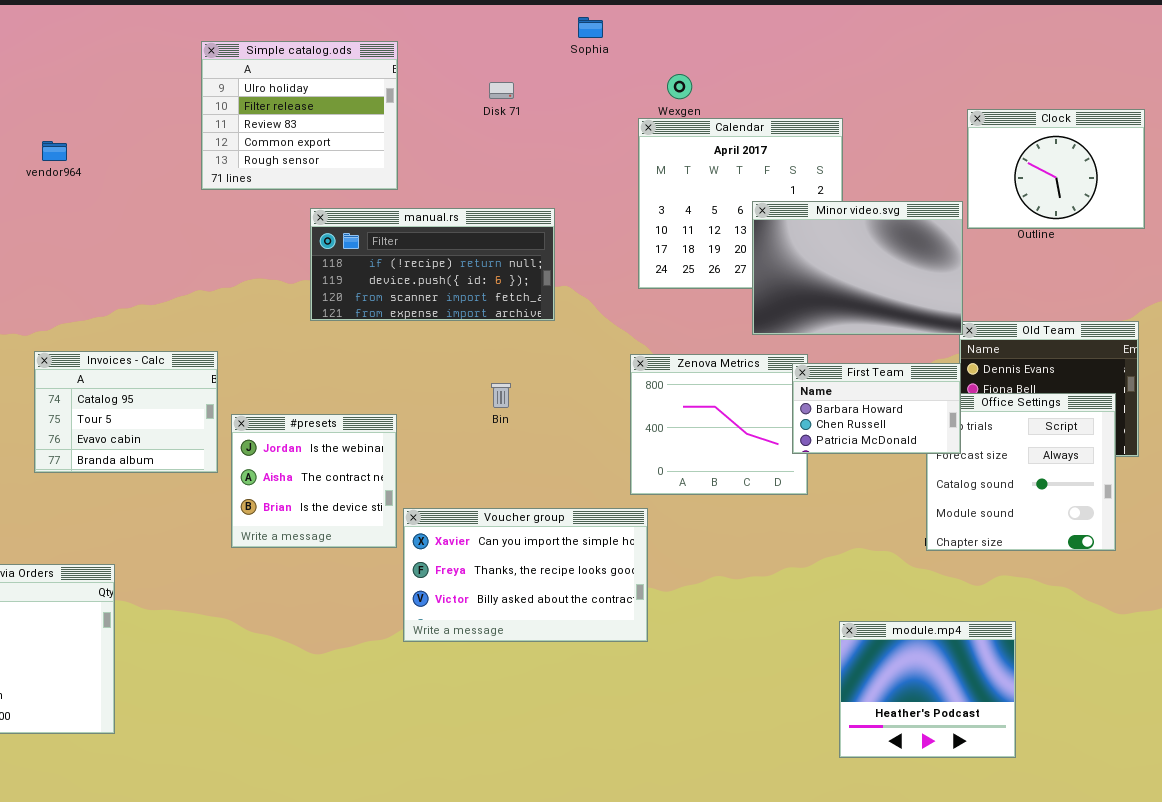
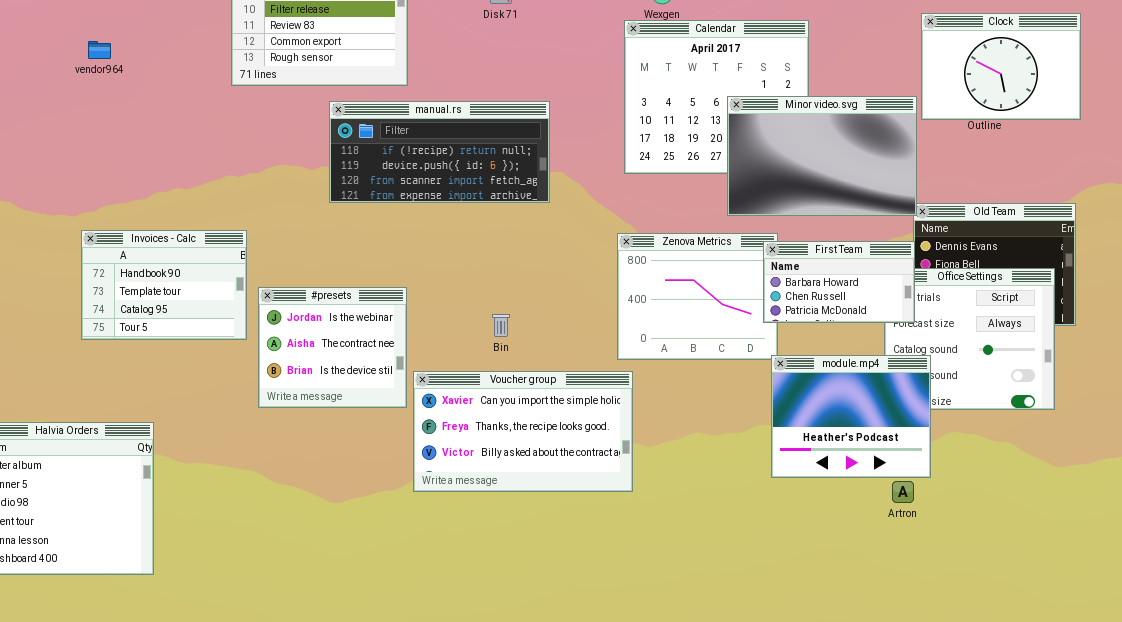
Invoices - Calc: [34,351,218,473] -> [81,230,247,340], scrolled up 2 rows
Bin: [491,383,511,408] -> [492,314,510,337], moved
module.mp4: [839,621,1016,758] -> [771,355,931,478], moved

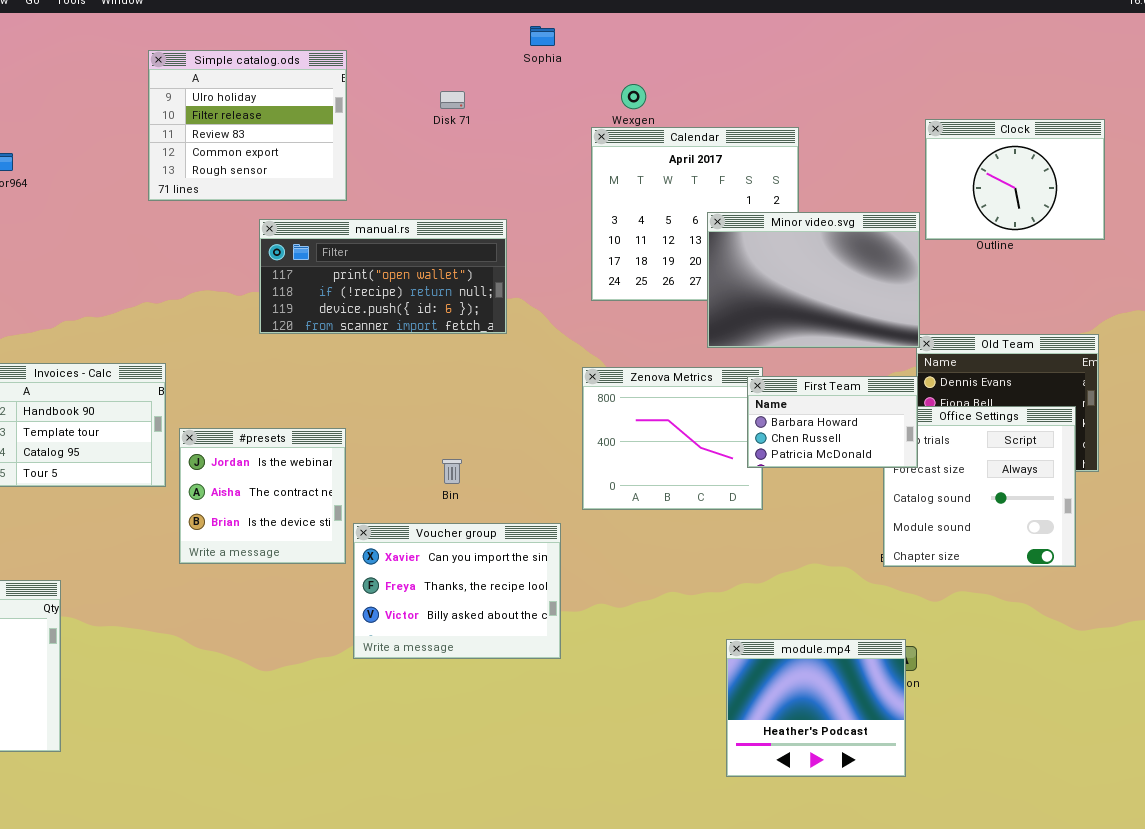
manual.rs: [329,101,550,203] -> [259,219,507,334], scrolled up 1 row
module.mp4: [771,355,931,478] -> [726,639,906,777], moved
Voucher group: [413,371,633,492] -> [353,523,561,659], resized

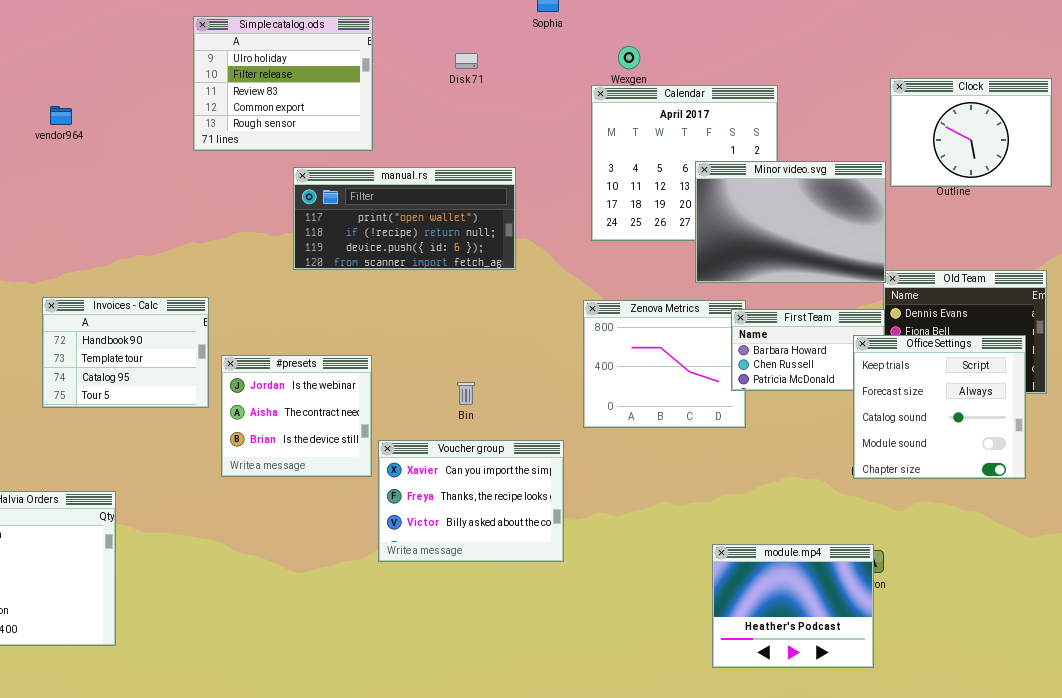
Office Settings: [883,406,1076,567] -> [853,335,1026,479], raised

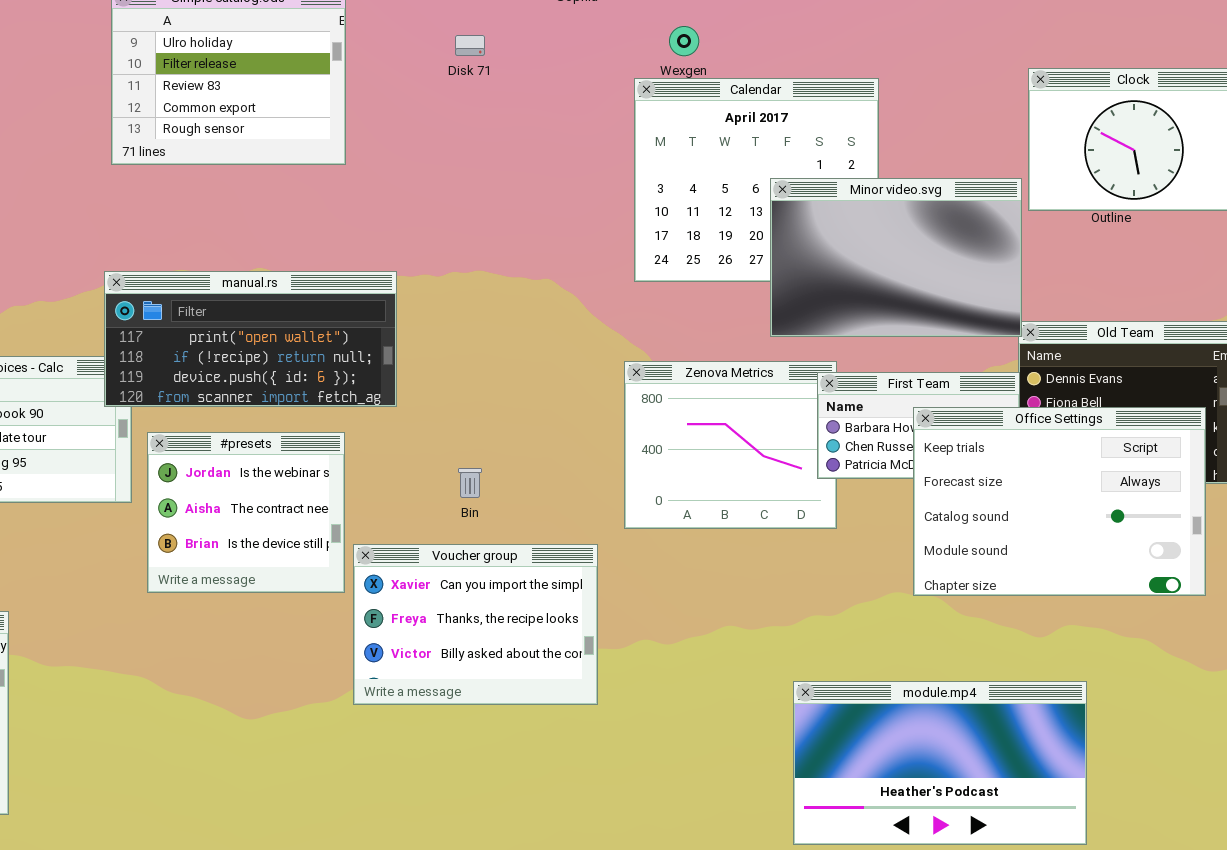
manual.rs: [293,167,516,270] -> [104,271,397,407], moved
Office Settings: [853,335,1026,479] -> [913,407,1206,596], resized
module.mp4: [712,544,874,668] -> [793,681,1087,845], resized

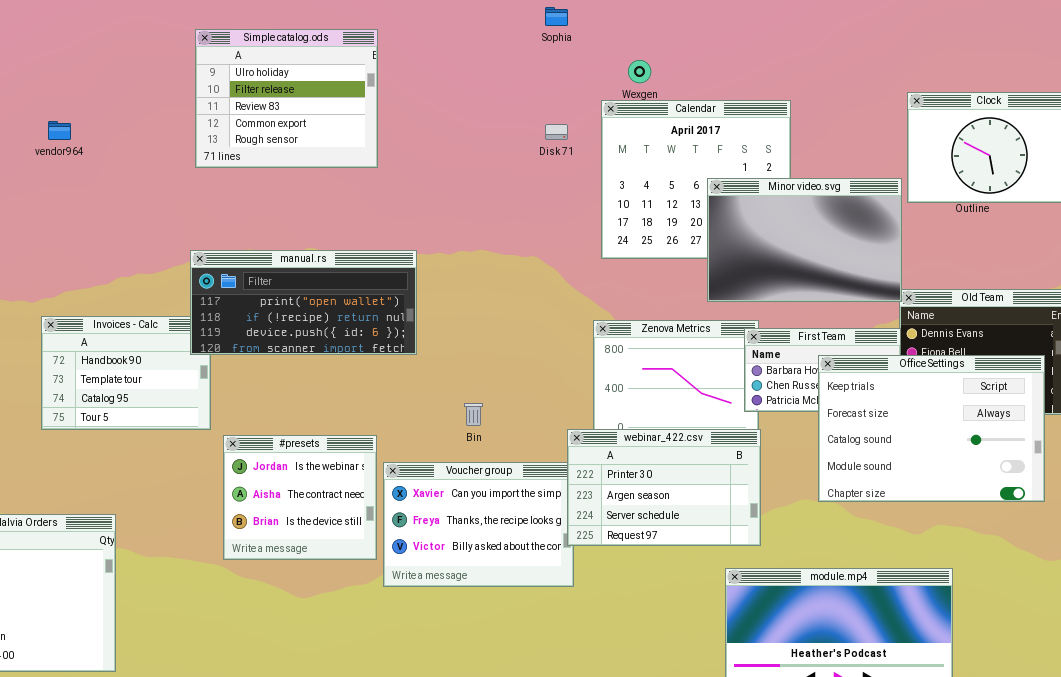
Disk 71: [455,35,485,56] -> [545,124,568,140], moved
#presets: [147,432,345,593] -> [223,435,377,560], moved
webinar_422.csv: none -> [567,429,761,546], opened

